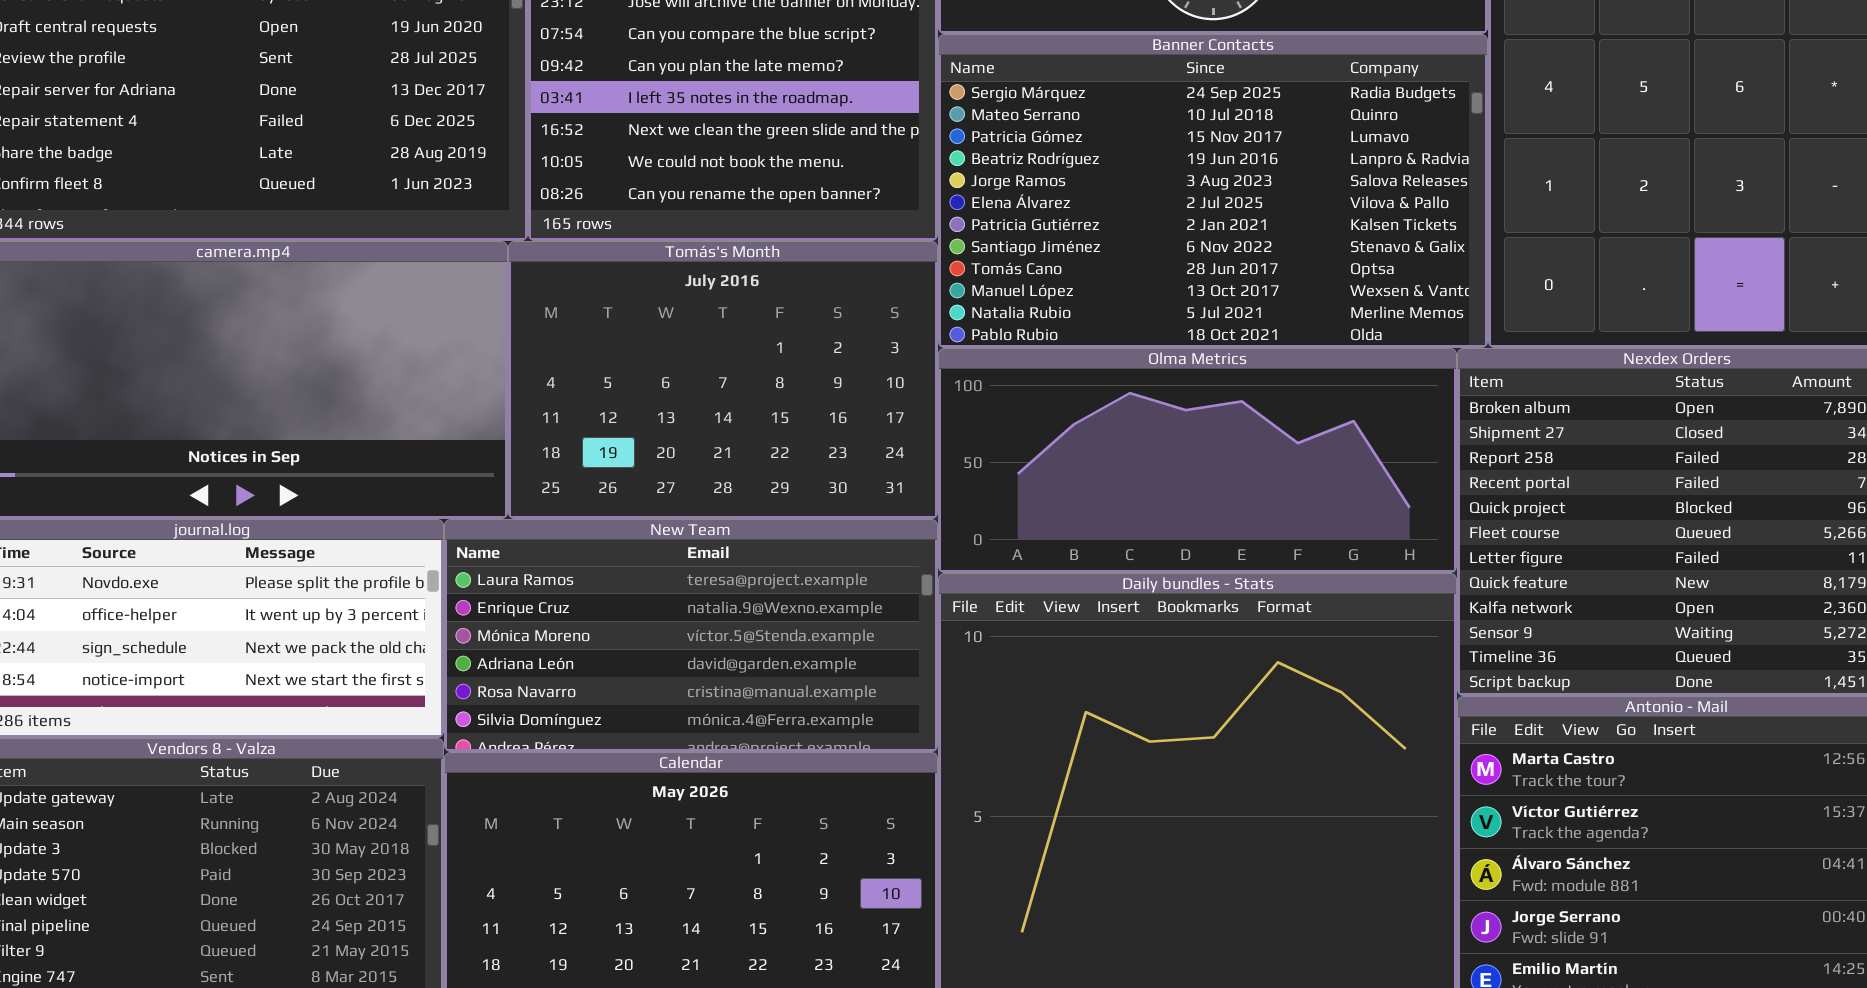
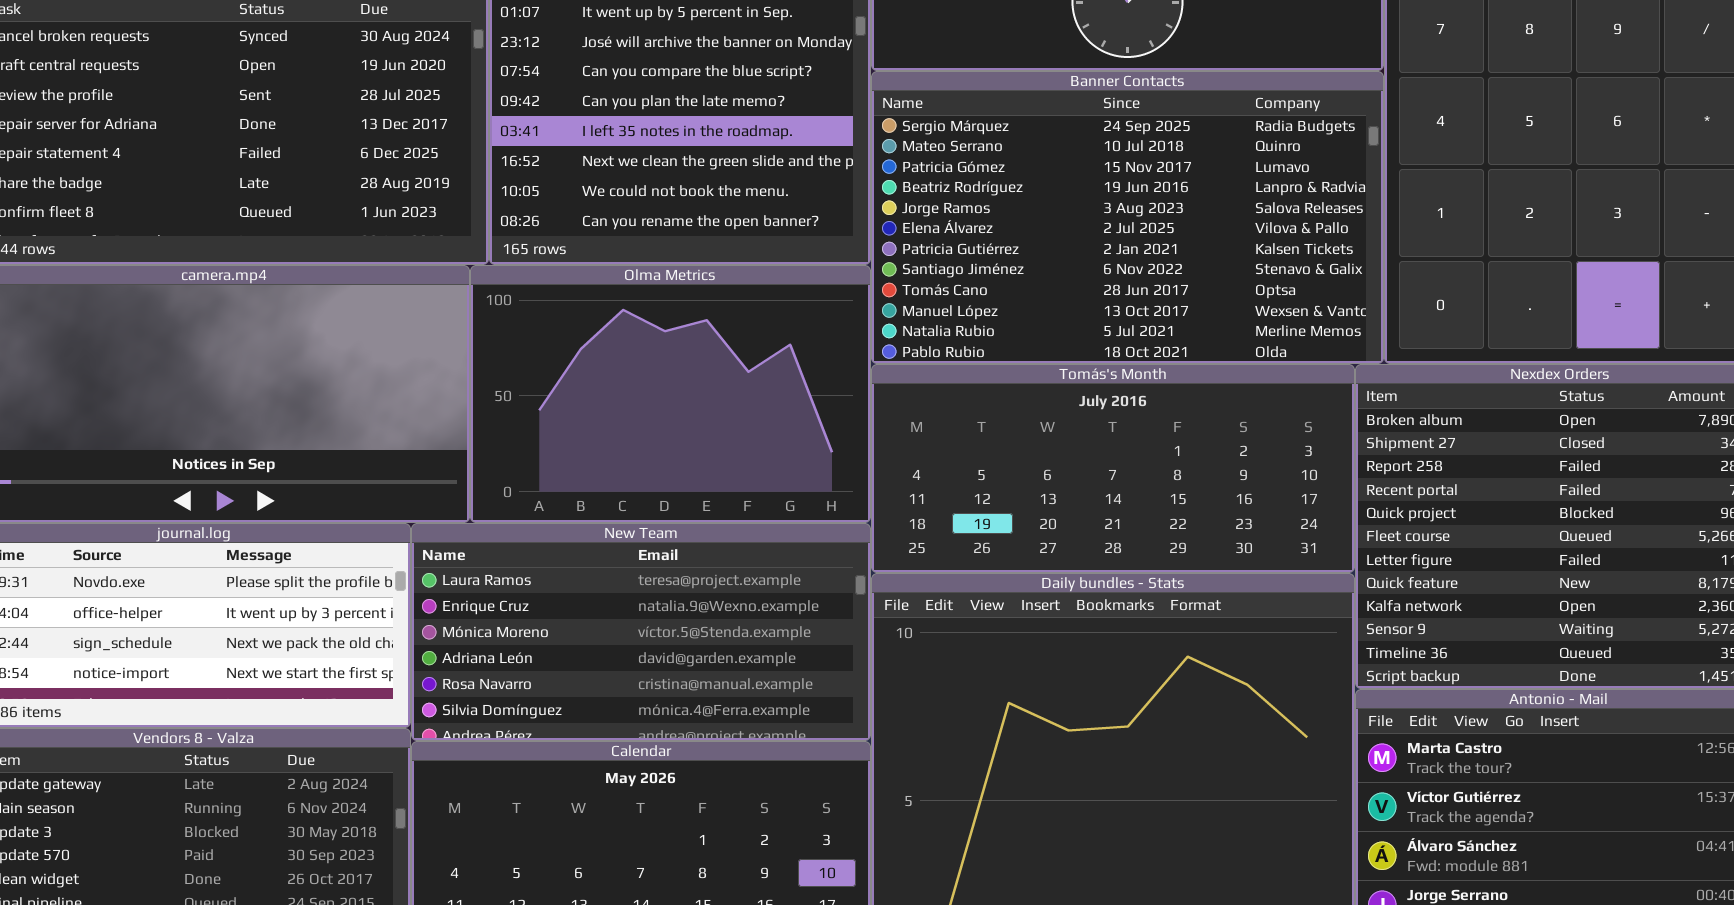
Tomás's Month: [508,241,938,519] -> [871,364,1355,573], moved, resized
Olma Metrics: [938,348,1457,573] -> [470,265,871,523], moved, resized

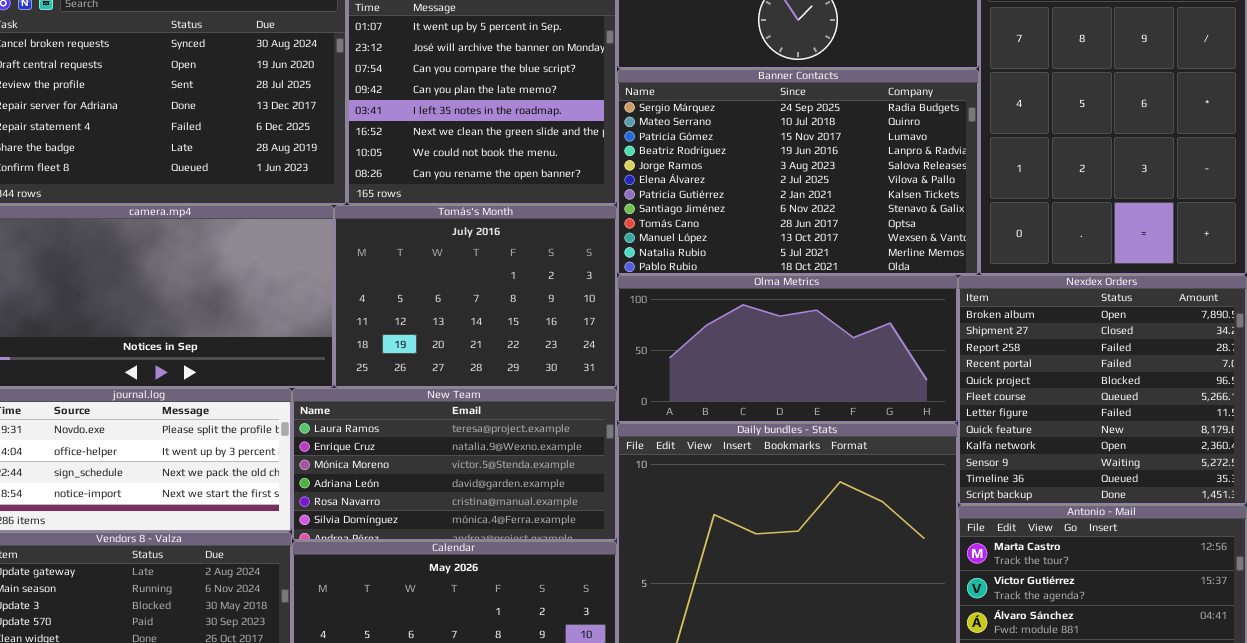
Olma Metrics: [470,265,871,523] -> [617,275,958,423], moved, resized
Tomás's Month: [871,364,1355,573] -> [334,205,617,388], moved, resized

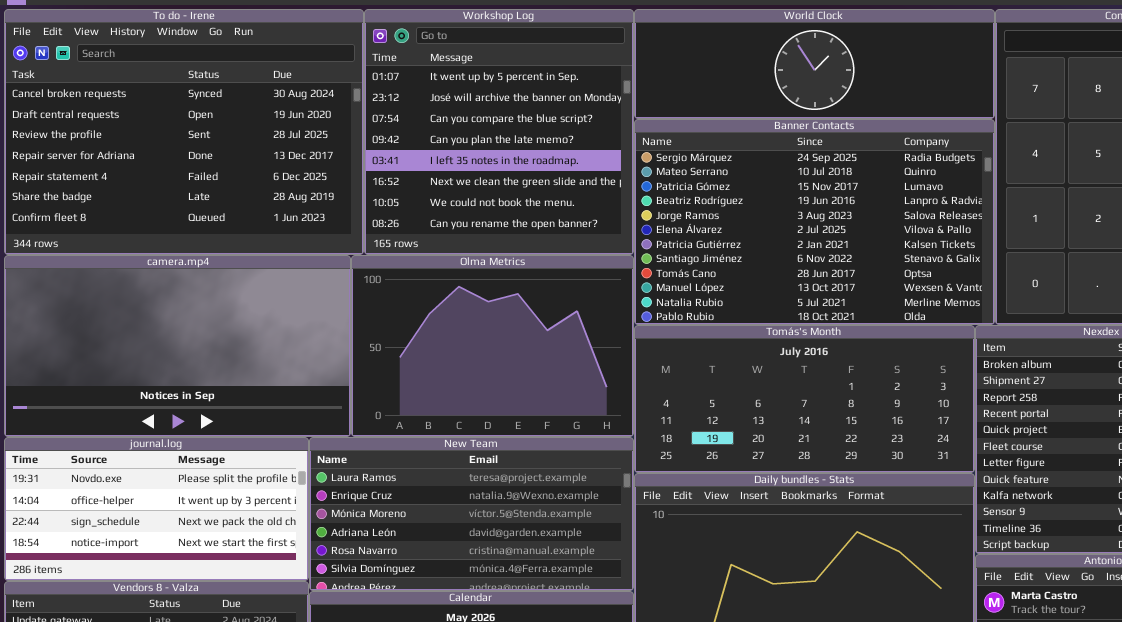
Tomás's Month: [334,205,617,388] -> [634,325,975,473], moved, resized
Olma Metrics: [617,275,958,423] -> [351,255,634,437], moved, resized

